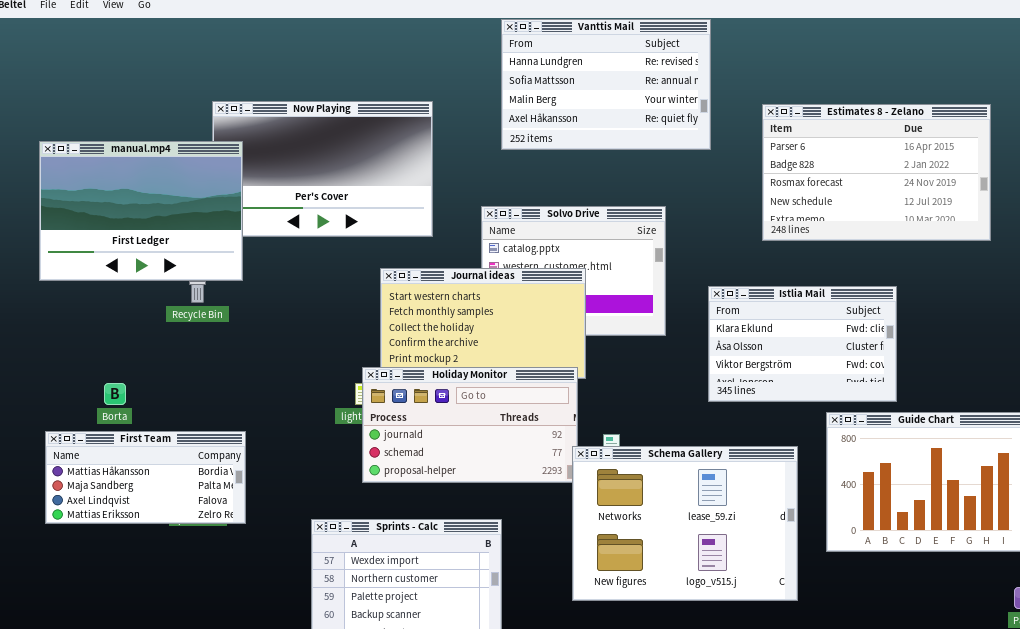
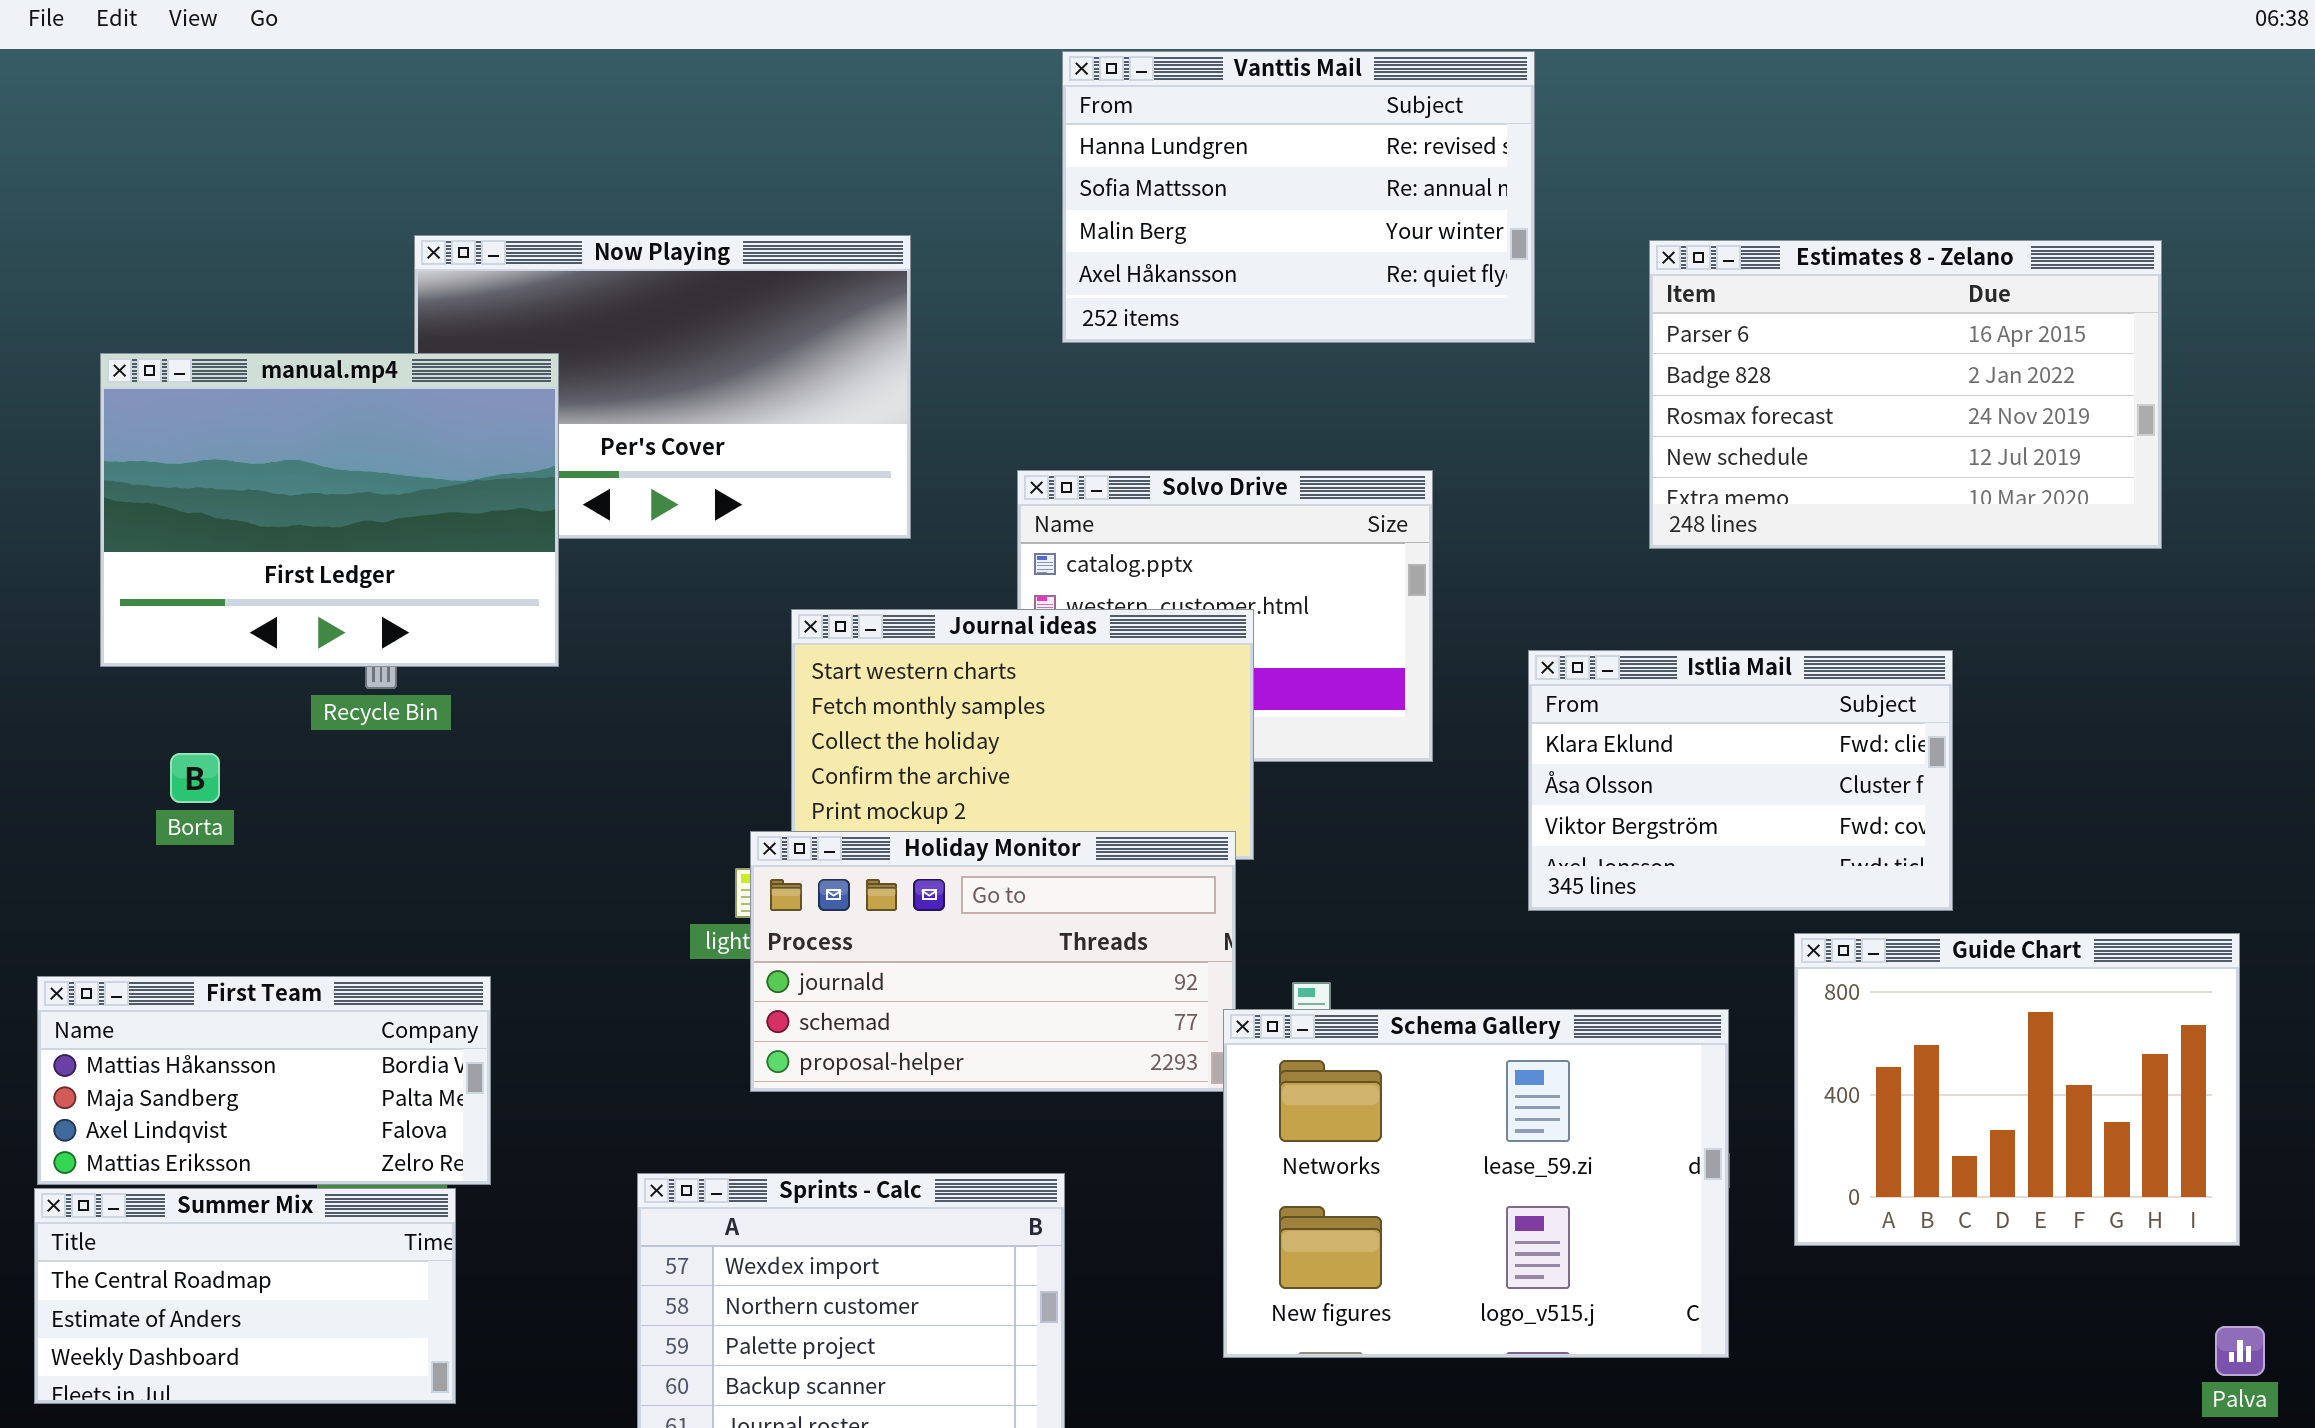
manual.mp4: [39,141,243,281] -> [100,353,559,667], moved
Borta: [104,383,126,405] -> [170,753,220,803], moved
Summer Mix: none -> [34,1188,456,1404], opened

